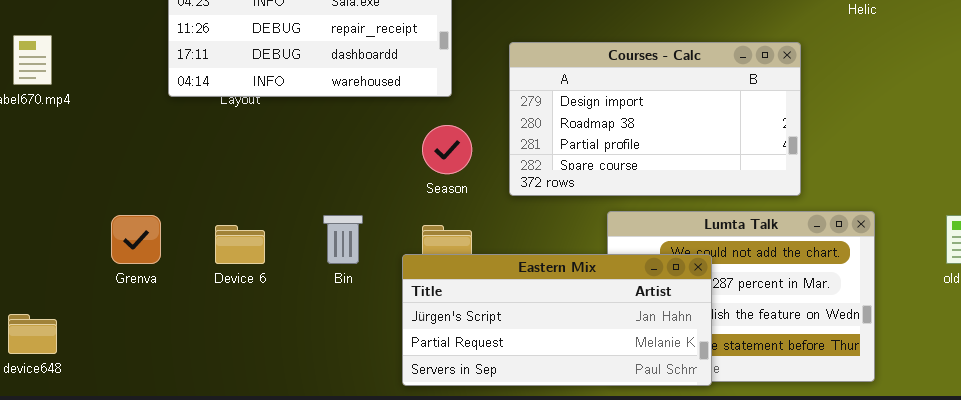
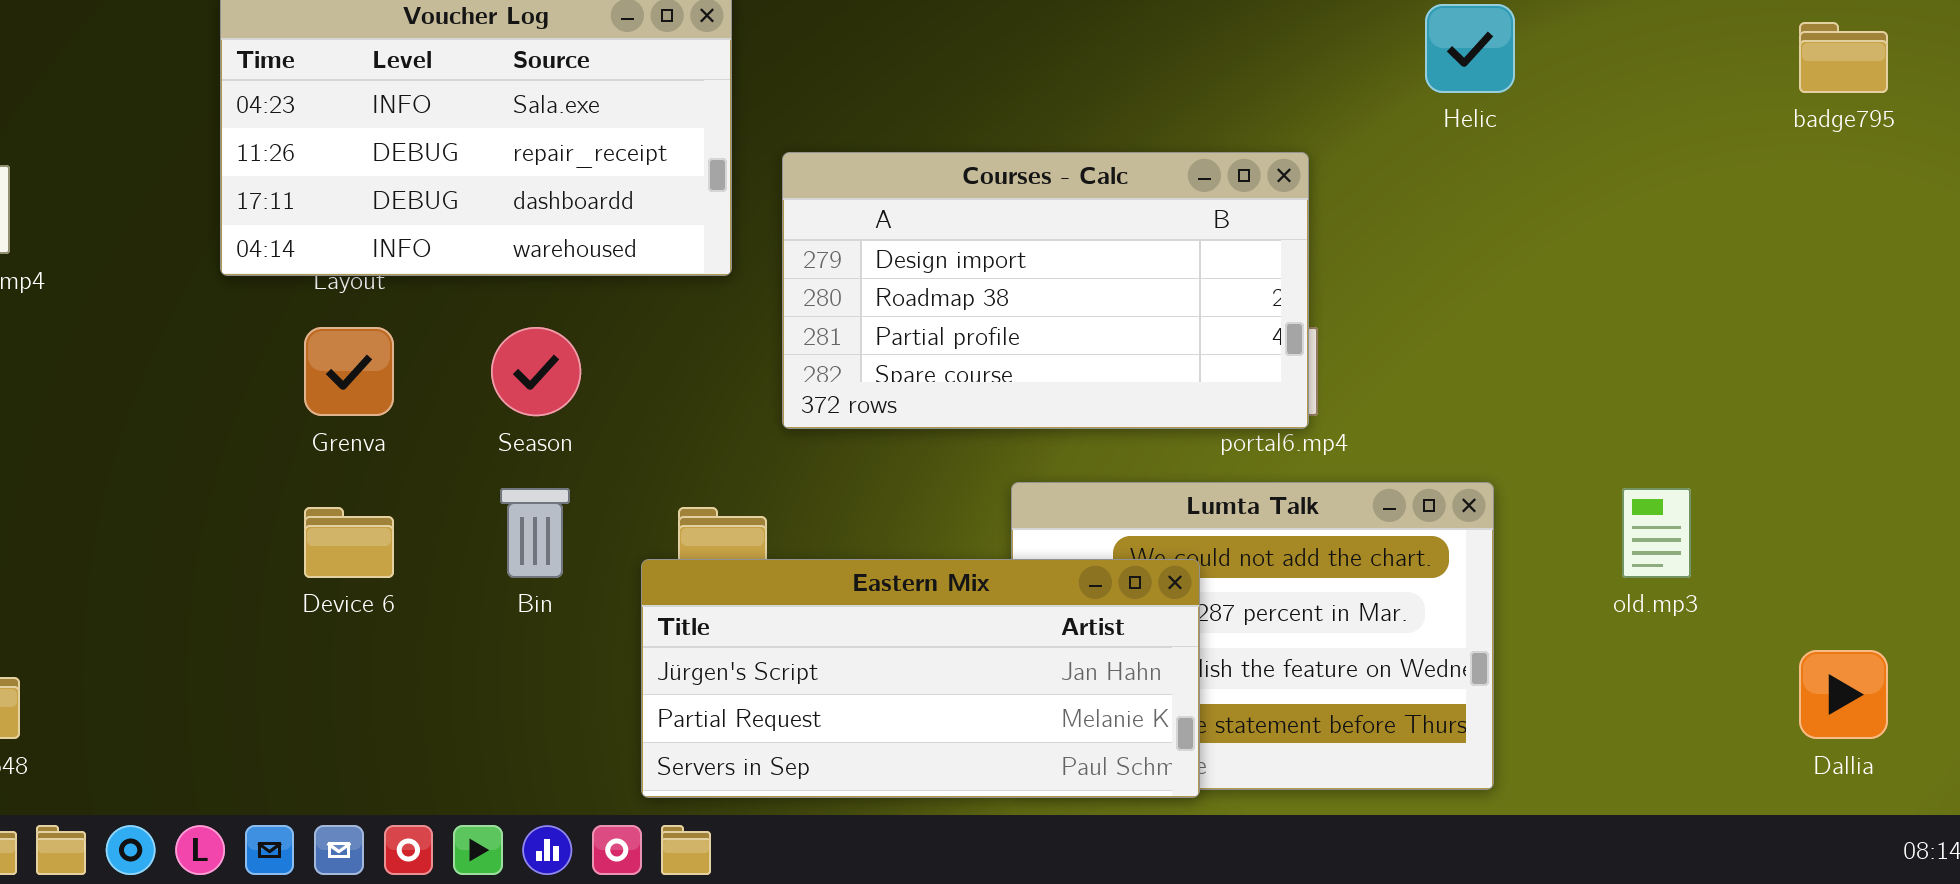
Courses - Calc: [509,42,801,196] -> [782,152,1309,429], moved
Season: [422,125,472,174] -> [491,327,581,416], moved
Grenva: [111,215,161,264] -> [304,327,394,416], moved

